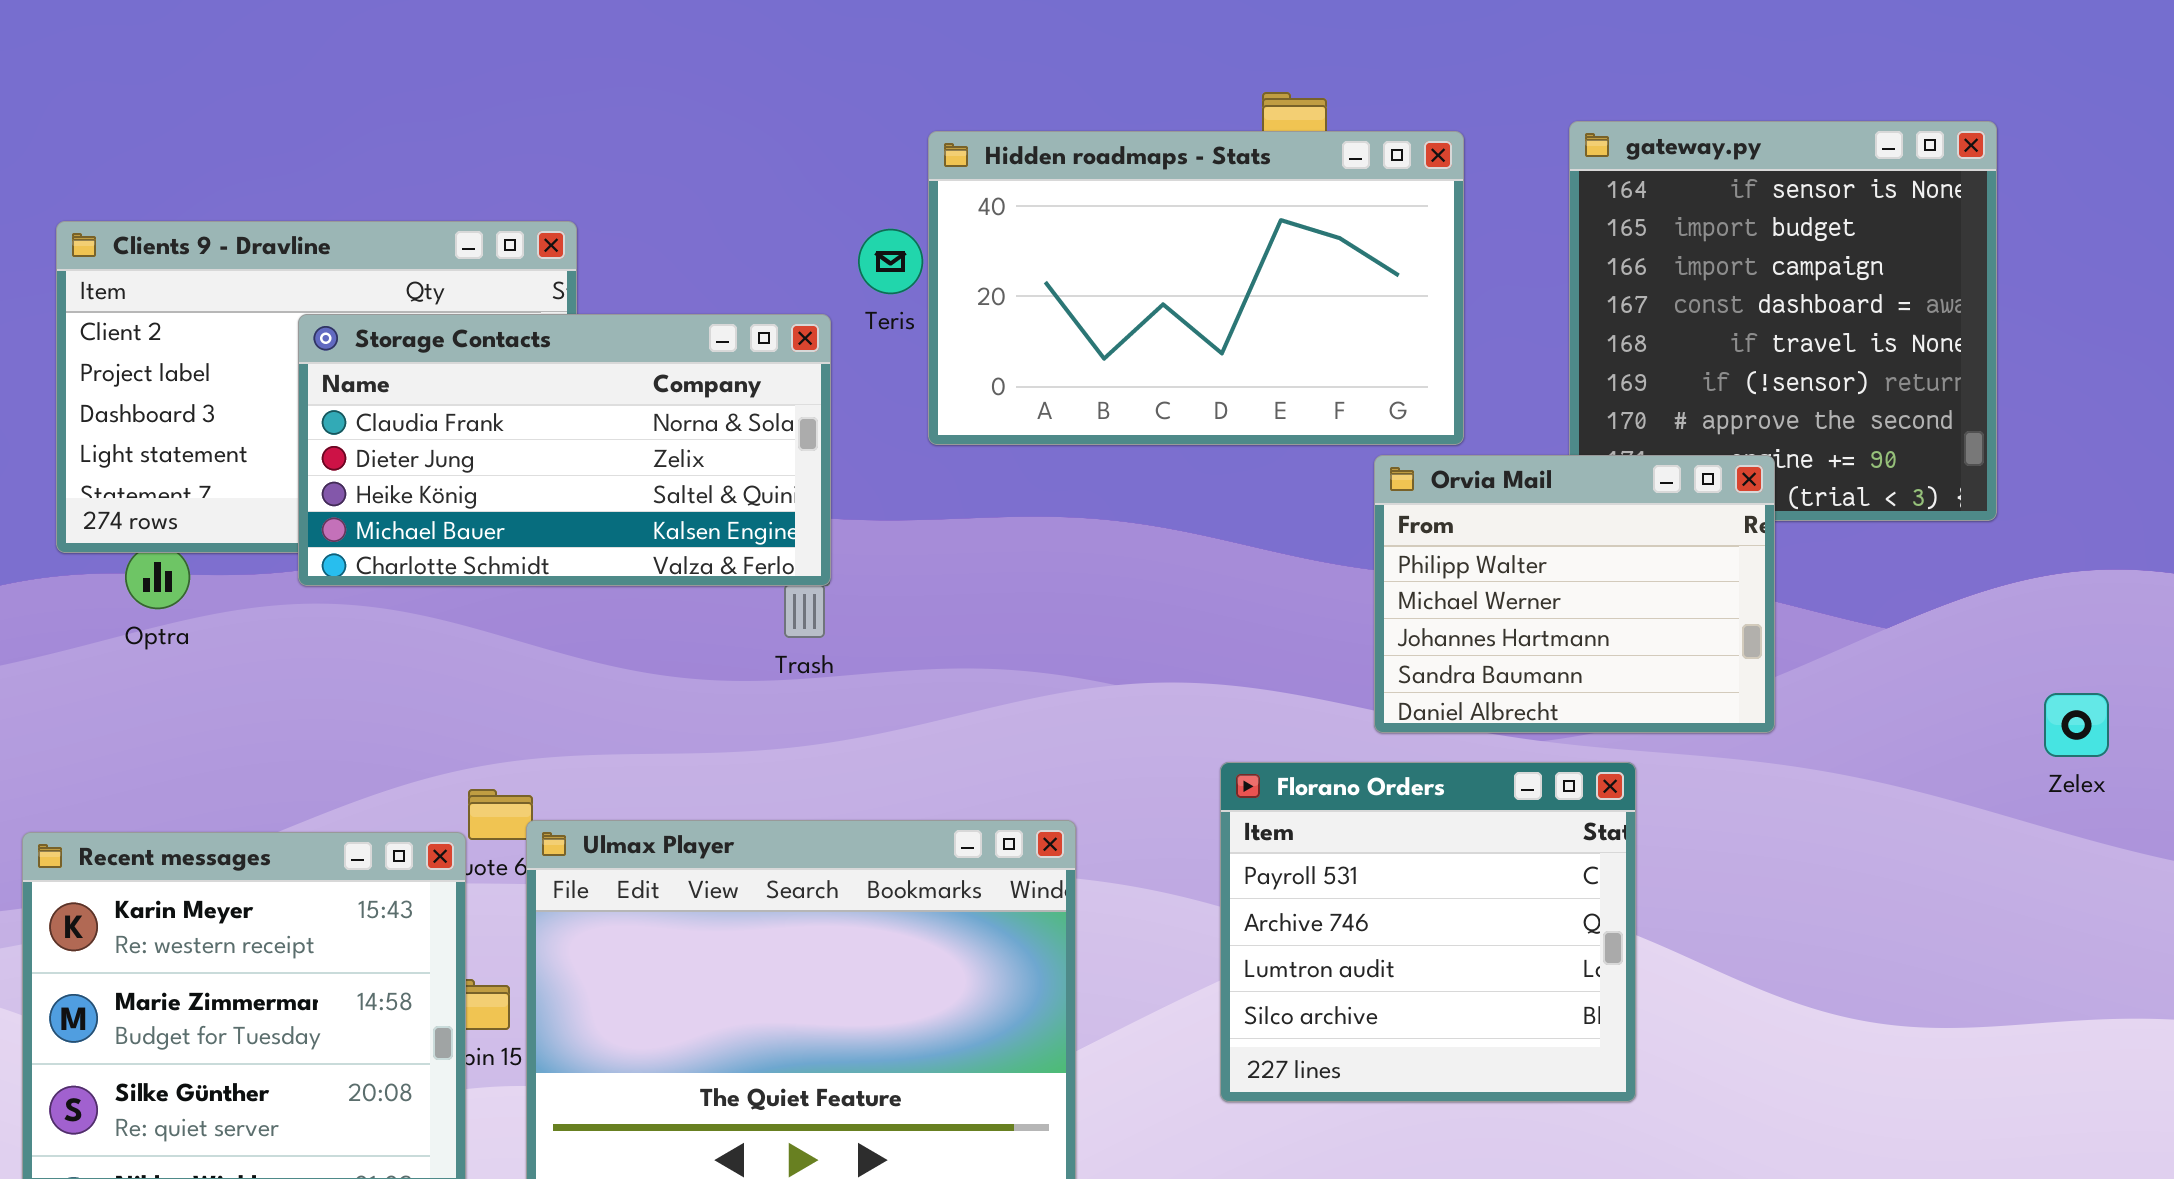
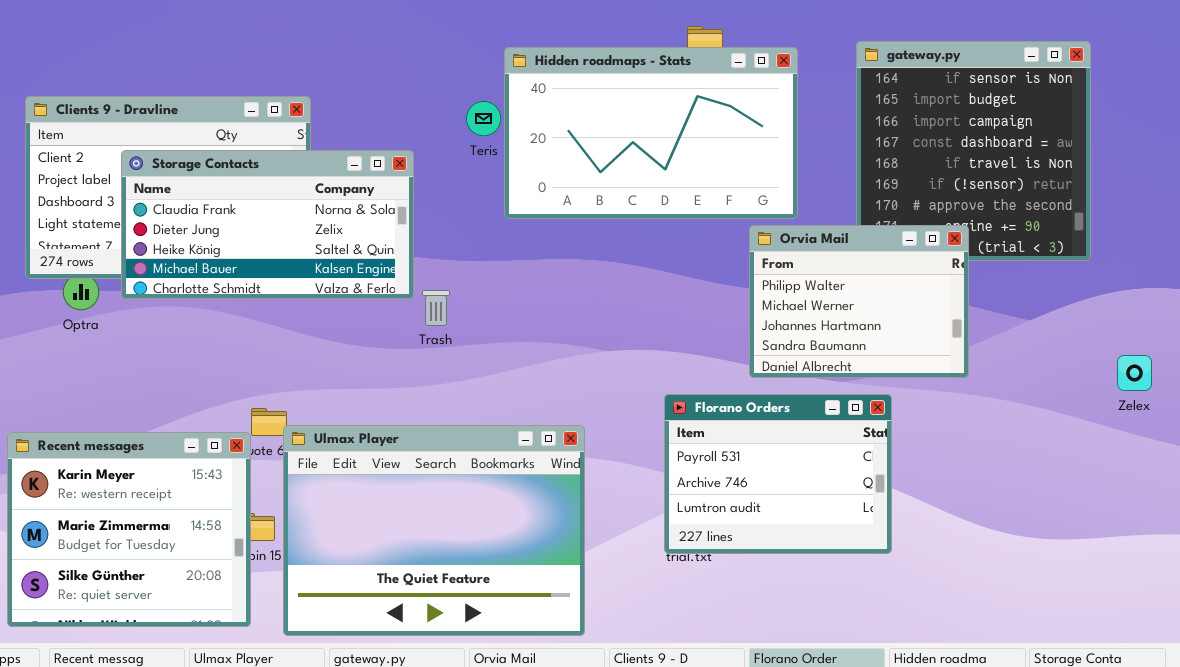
Storage Contacts: [298,314,831,586] -> [121,150,414,299], moved
Florano Orders: [1220,762,1636,1102] -> [664,394,892,554], resized

